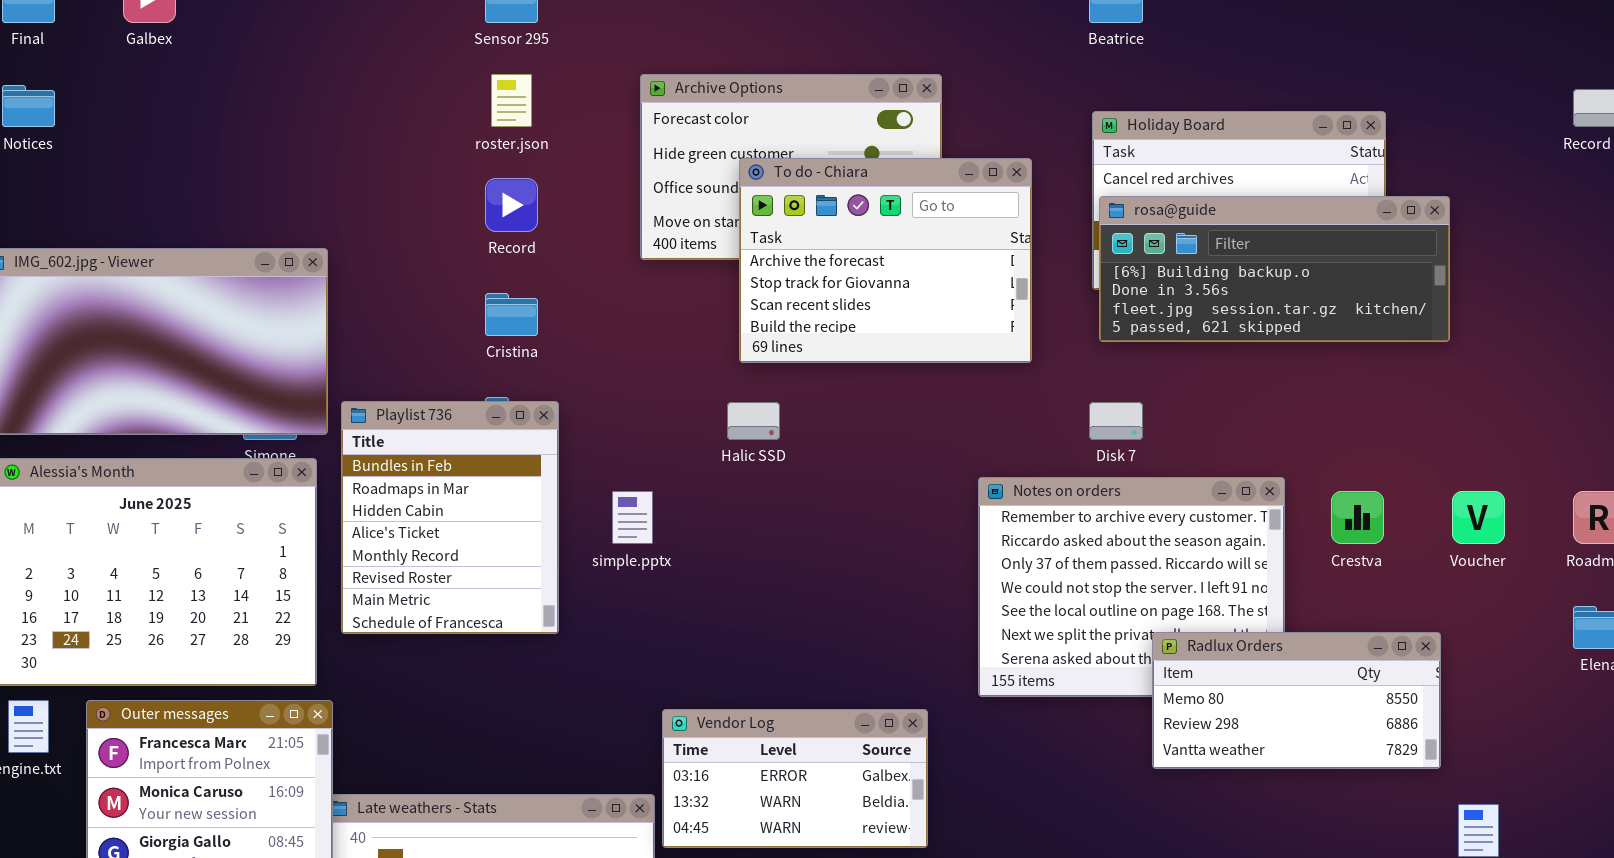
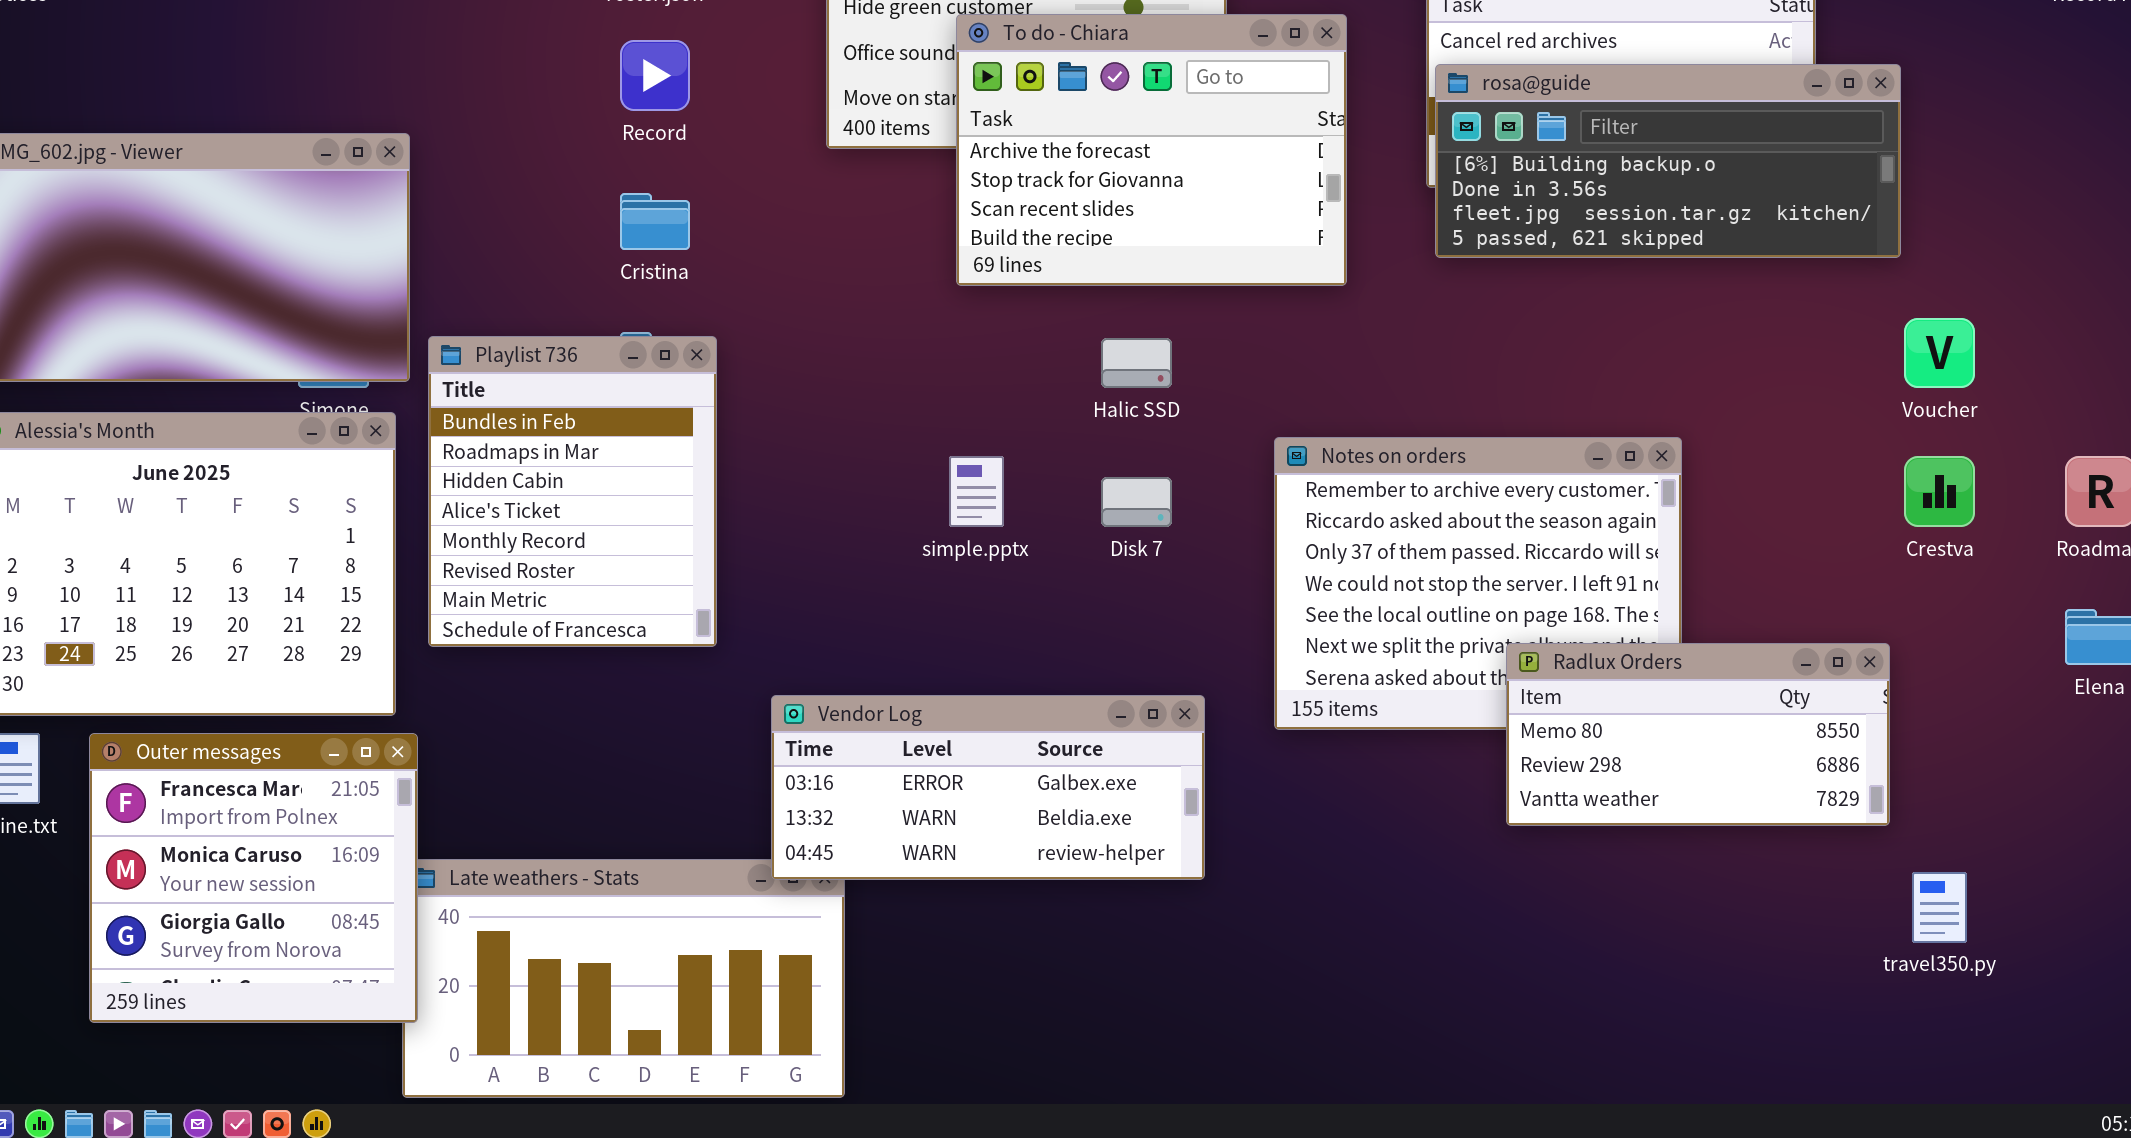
Halic SSD: [727,402,780,440] -> [1101,338,1172,388], moved
Disk 7: [1089,402,1143,440] -> [1101,477,1172,527], moved
simple.pptx: [612,491,653,544] -> [949,456,1004,527], moved
Crestva: [1331,491,1384,544] -> [1904,456,1975,527], moved
Voucher: [1452,491,1505,544] -> [1904,318,1975,388], moved
Vendor Log: [662,709,928,848] -> [771,695,1205,880], moved, resized

